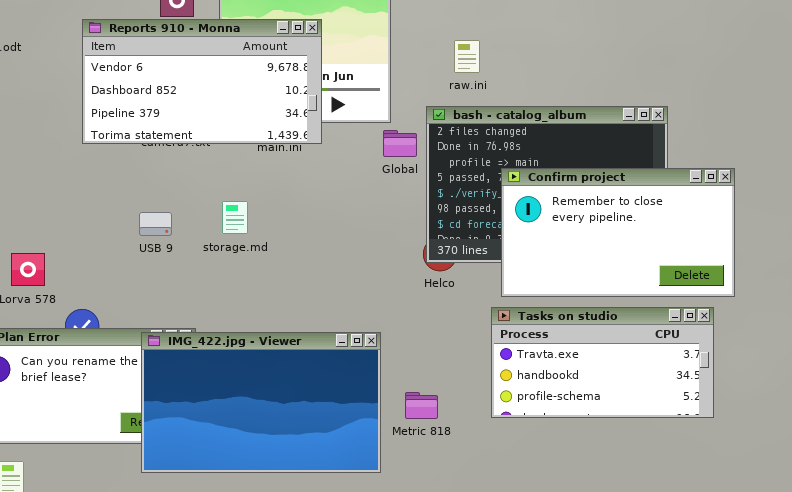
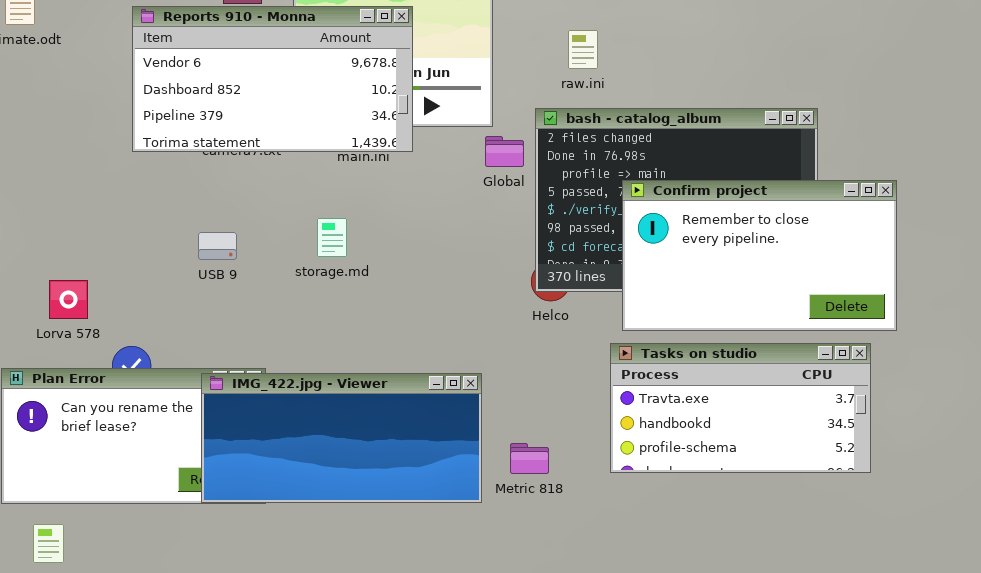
storage.md: [222,201,248,234] -> [317,218,347,257], moved
IMG_422.jpg - Viewer: [141,332,381,473] -> [201,373,482,503], resized

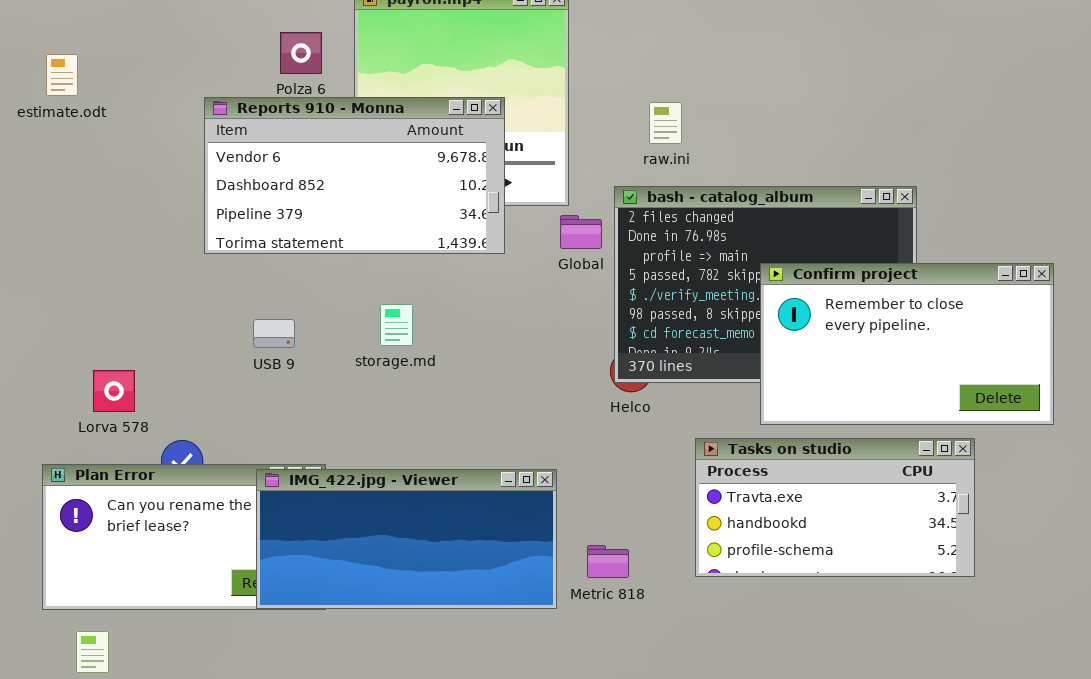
Reports 910 - Monna: [132,6,413,152] -> [204,97,505,254], moved
Confirm project: [622,180,897,331] -> [760,263,1054,425], moved

